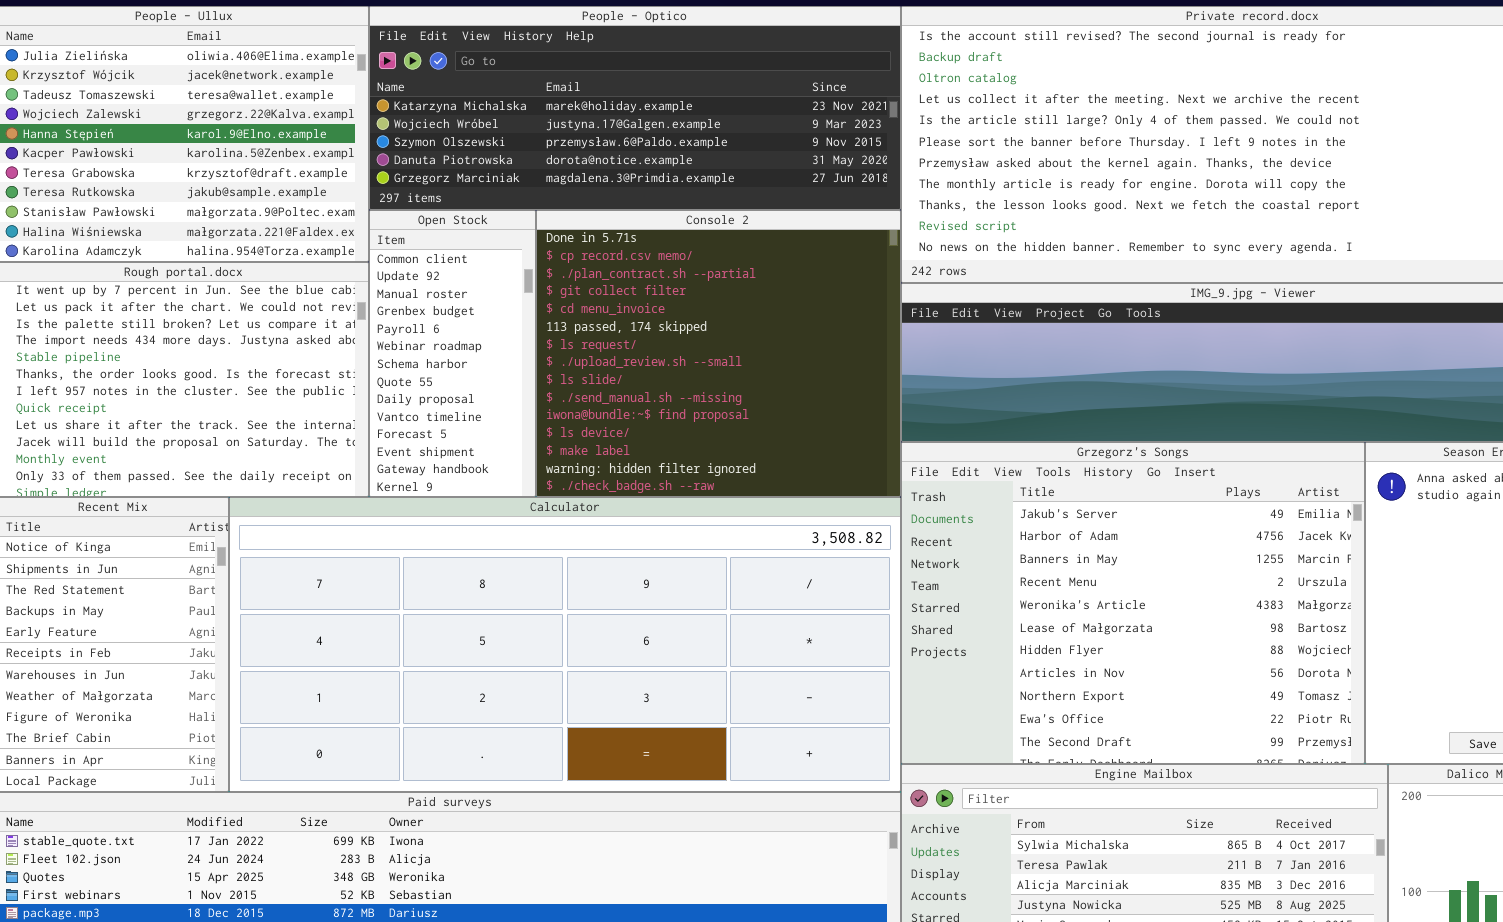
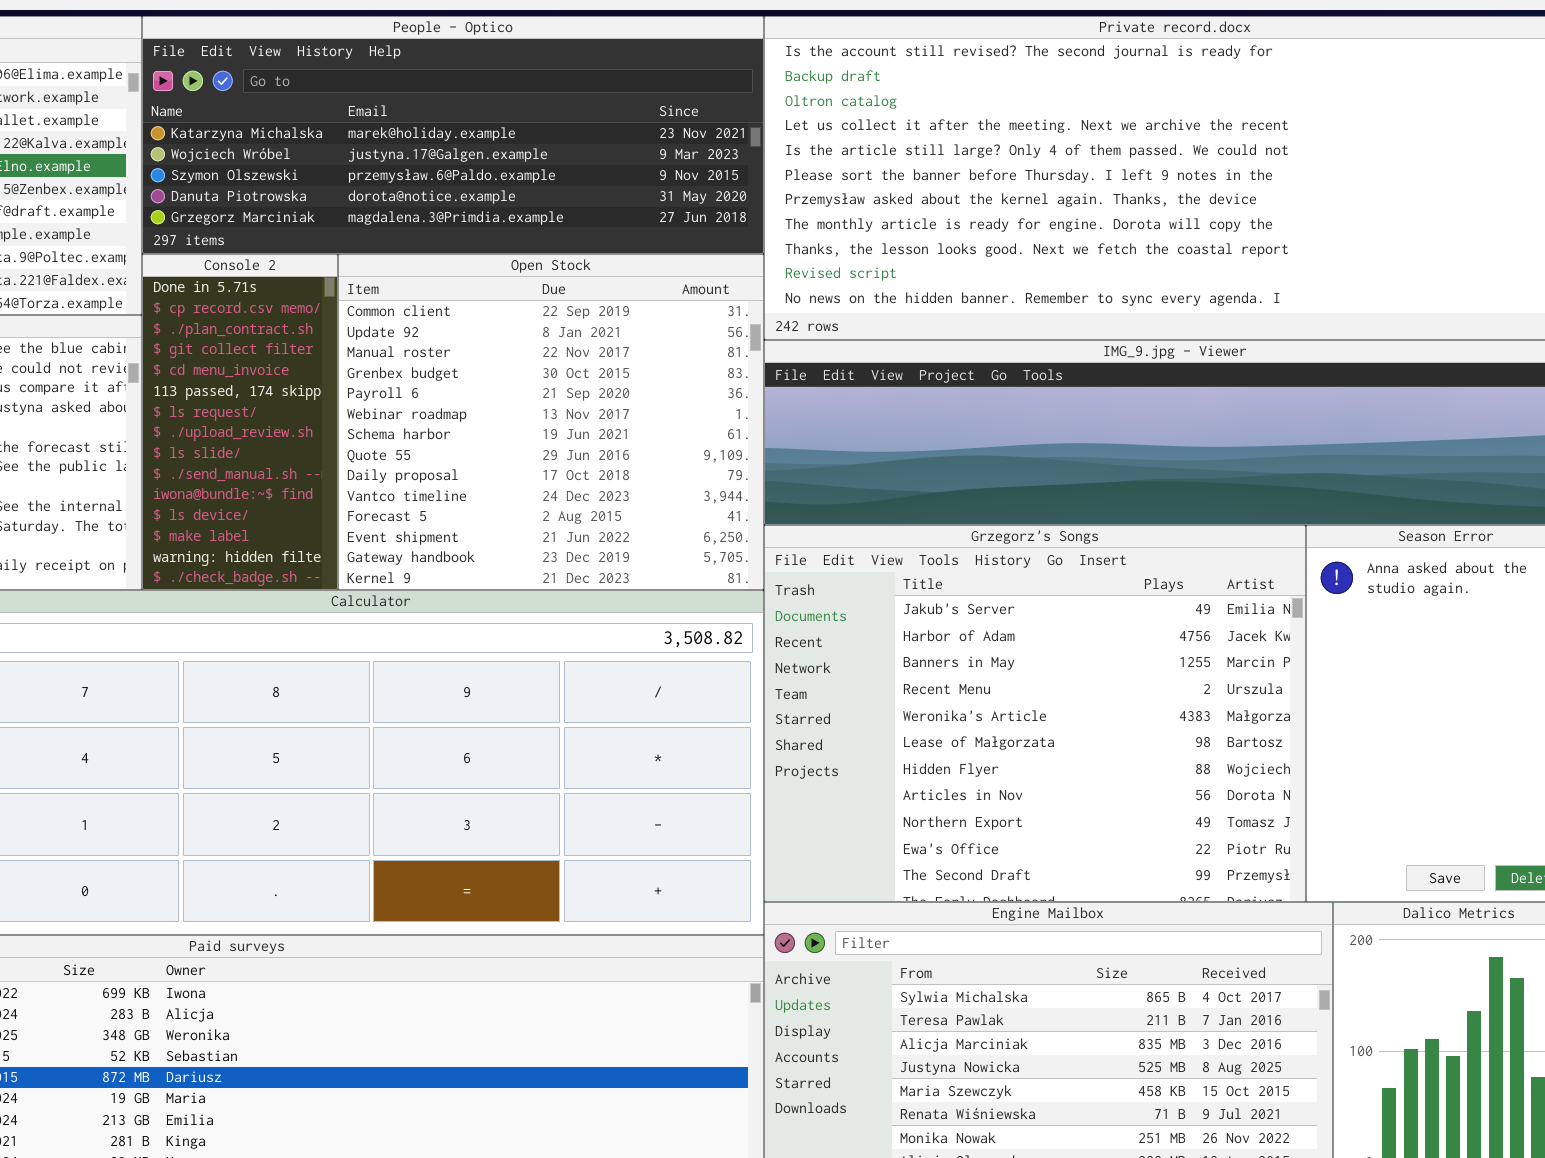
Open Stock: [369,210,536,497] -> [338,254,764,590], moved, resized
Console 2: [536,210,901,497] -> [142,254,338,590], moved, resized

